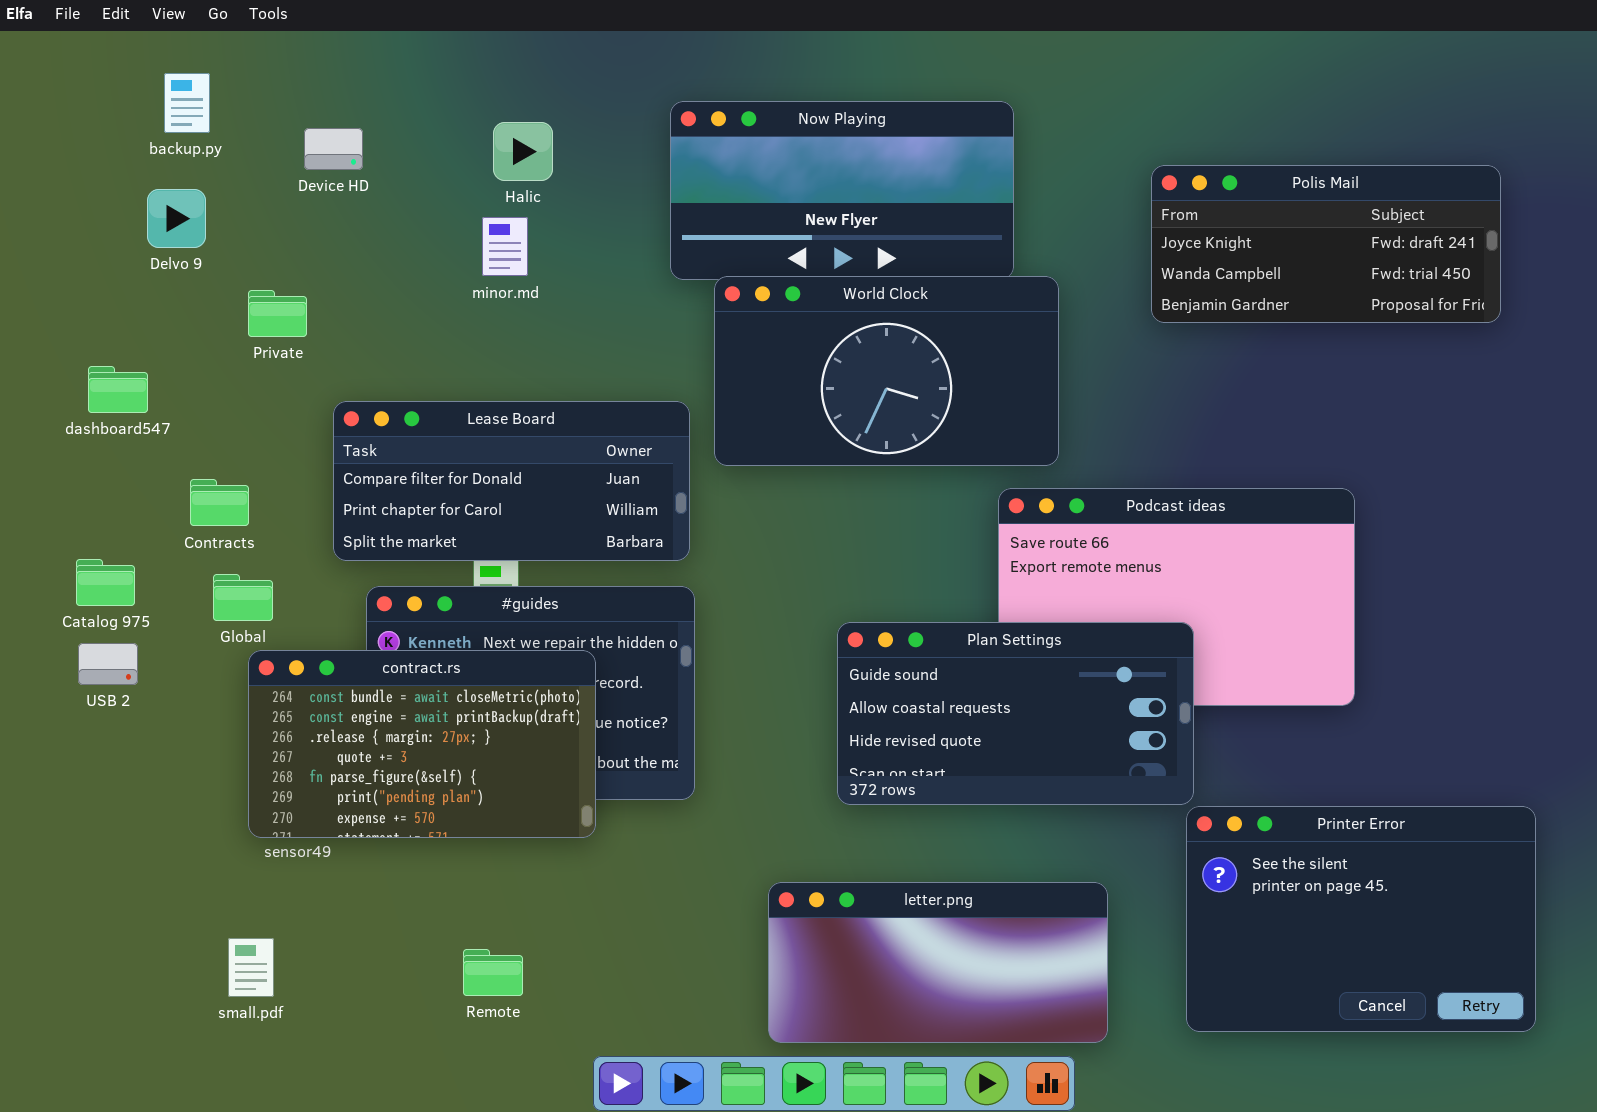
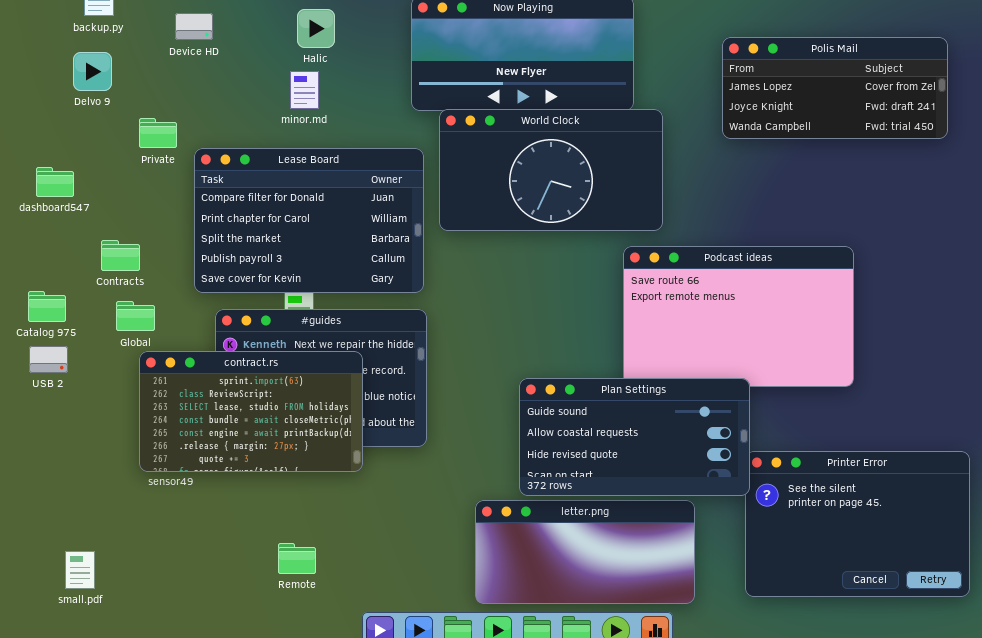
Polis Mail: [1151,165,1501,323] -> [722,37,948,139], scrolled up 1 row
Lease Board: [333,401,690,561] -> [194,148,424,293], resized
Plan Settings: [837,622,1194,805] -> [519,378,750,496], moved
contract.rs: [248,650,596,838] -> [139,351,363,472], scrolled up 3 rows
small.pdf: [228,938,274,997] -> [65,551,95,589], moved

